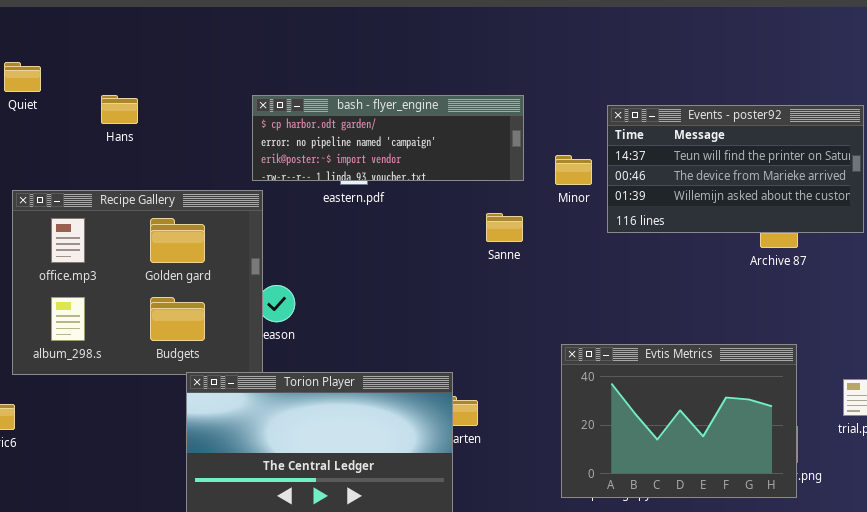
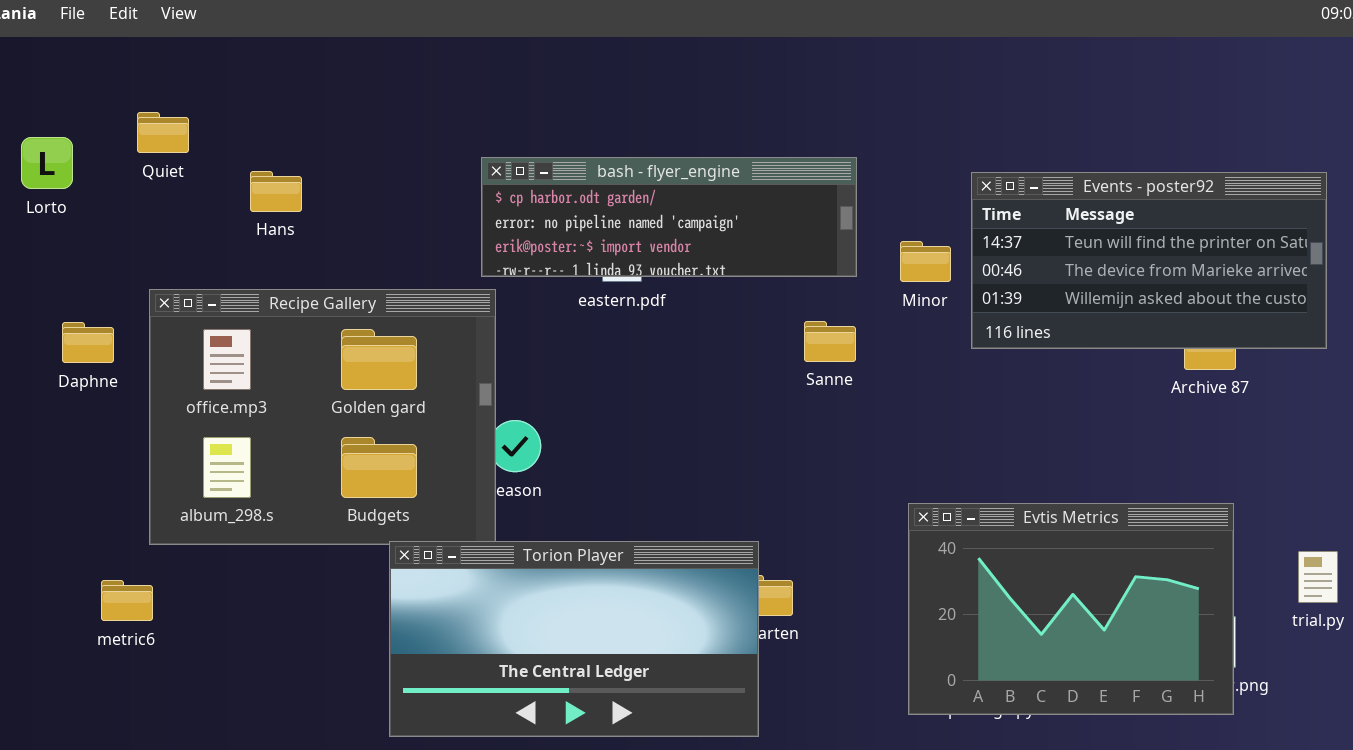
Hans: [101,95,138,124] -> [250,171,302,212], moved

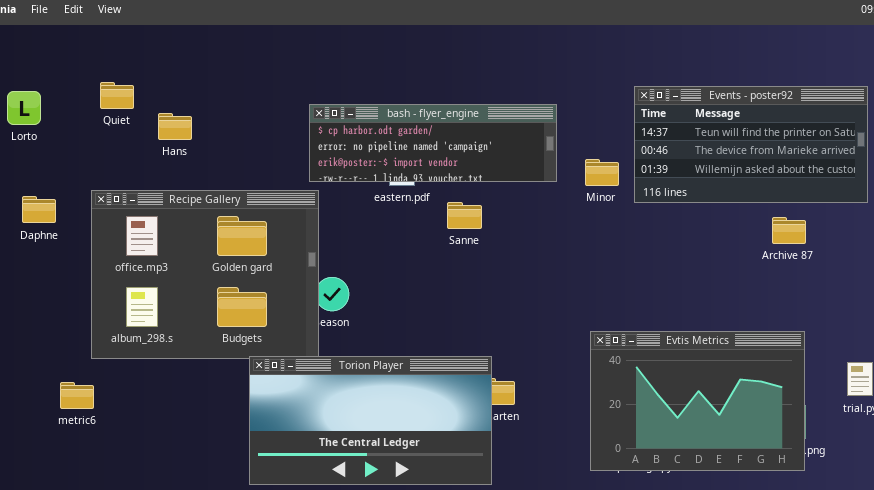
Quiet: [137,112,189,153] -> [100,82,134,109], moved
Events - poster92: [971,172,1327,349] -> [634,86,868,203], moved
Sanne: [804,321,856,362] -> [447,202,482,229], moved
Daphne: [62,322,114,363] -> [22,196,56,223], moved

